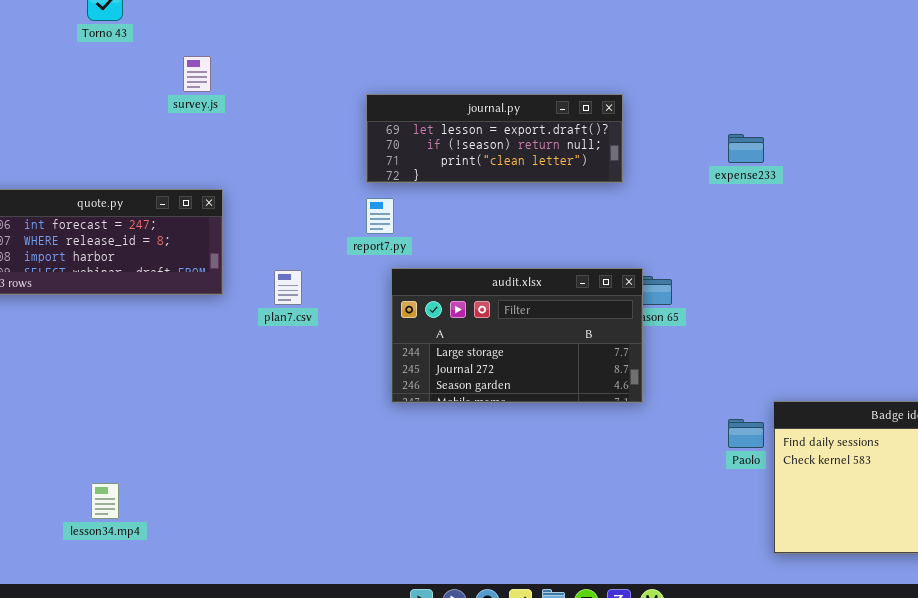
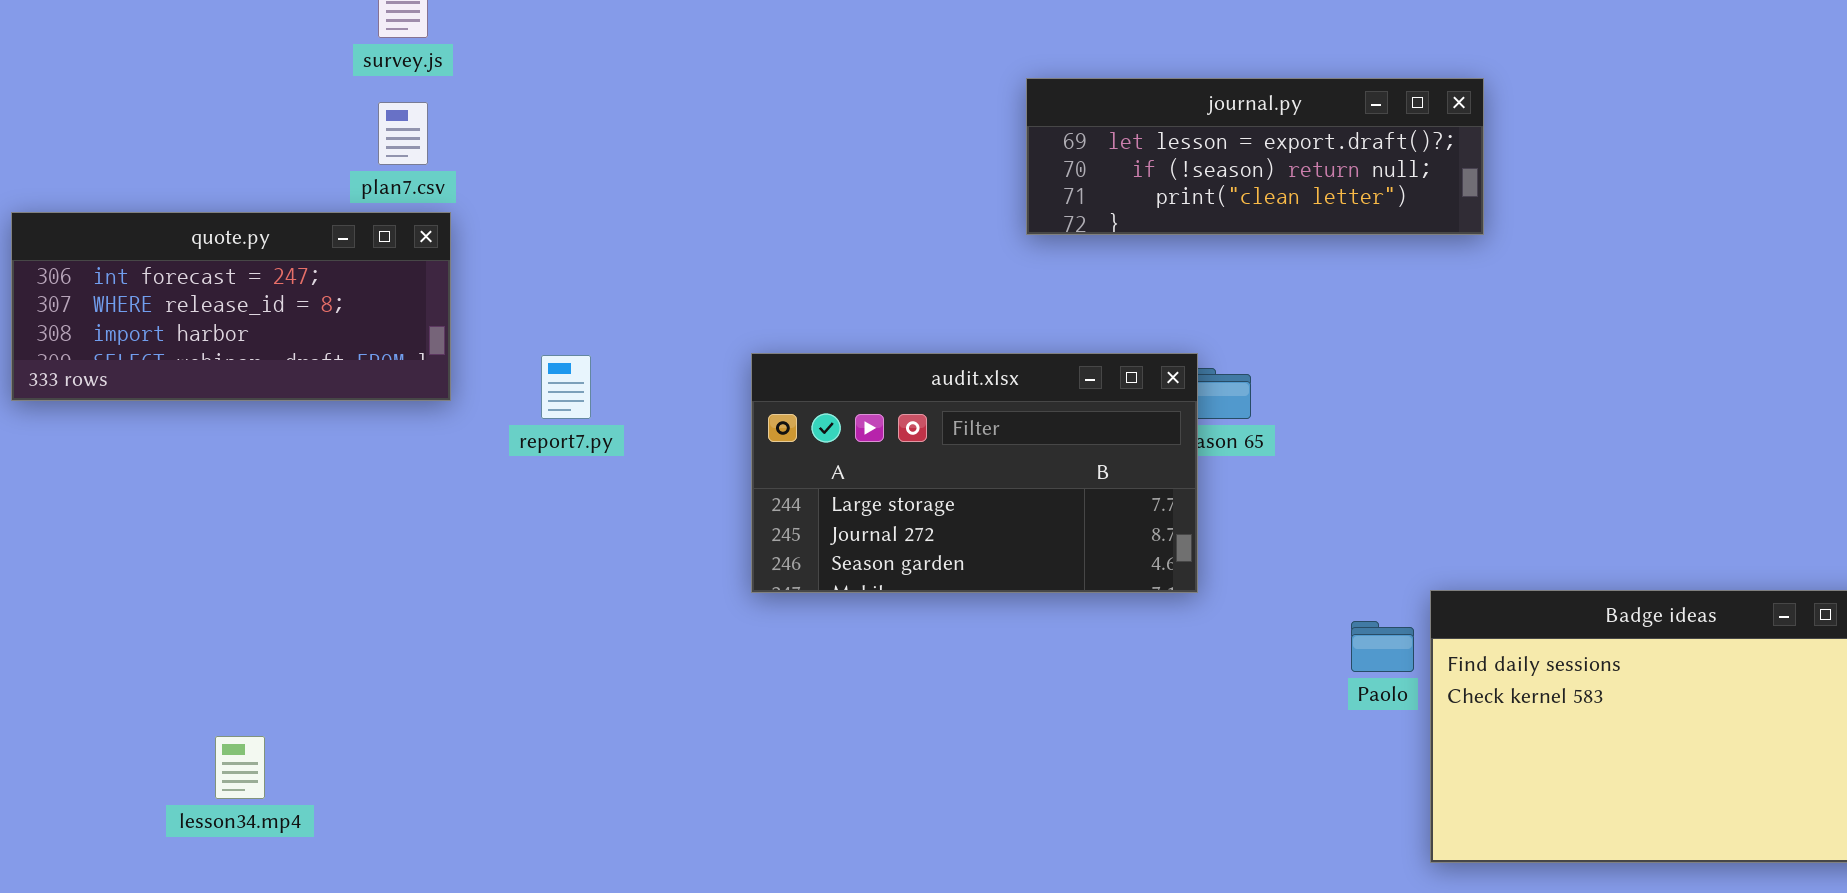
journal.py: [366,94,623,183] -> [1026,78,1484,235], moved
report7.py: [366,198,394,234] -> [541,355,591,419], moved
plan7.csv: [274,270,302,305] -> [378,102,428,165], moved

